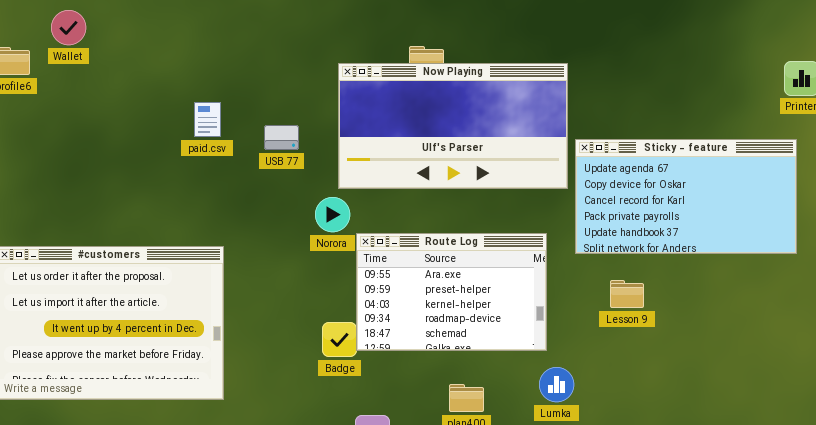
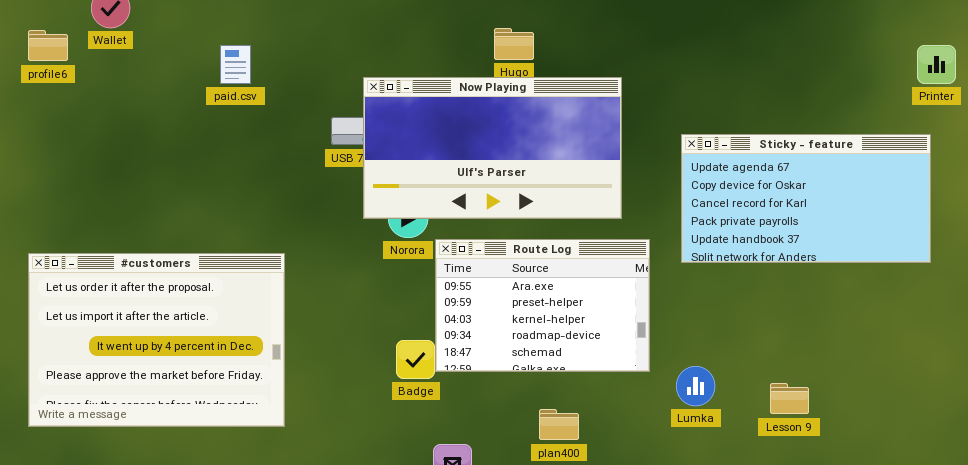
Now Playing: [338,63,568,189] -> [363,77,622,219], moved
paid.csv: [194,102,221,137] -> [220,45,251,84], moved
Lesson 9: [610,280,644,308] -> [770,383,809,414], moved
Lumka: [539,367,574,402] -> [676,366,715,406], moved

